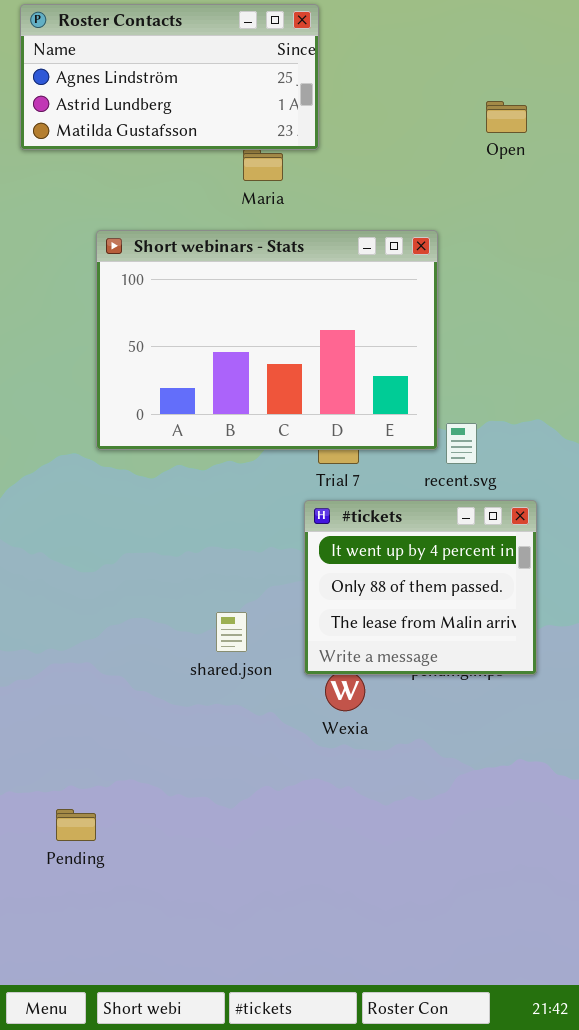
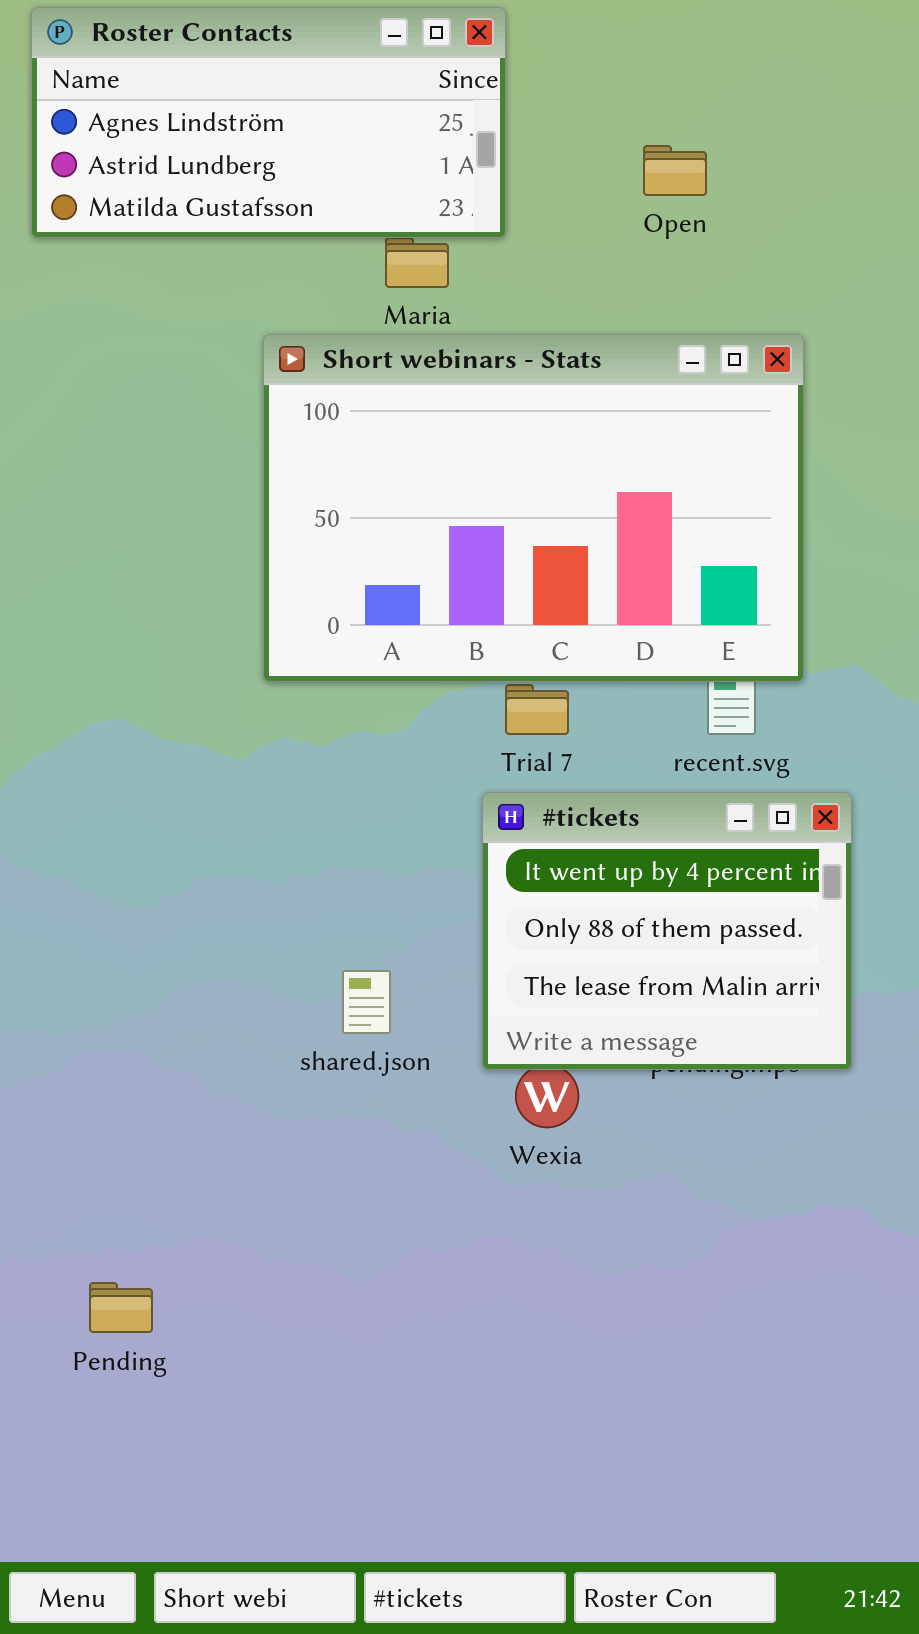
Open: [486,101,527,133] -> [643,145,707,196], moved
Short webinars - Stats: [96,230,438,450] -> [263,334,804,682], moved

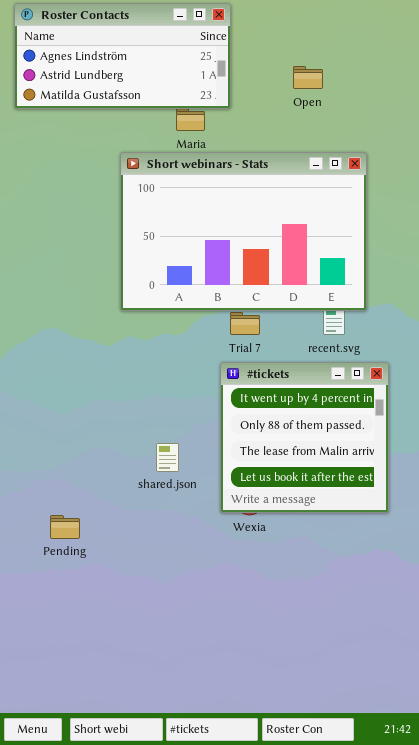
#tickets: [482,792,852,1070] -> [220,362,389,513], resized
Pending: [89,1282,153,1333] -> [50,515,80,539], moved

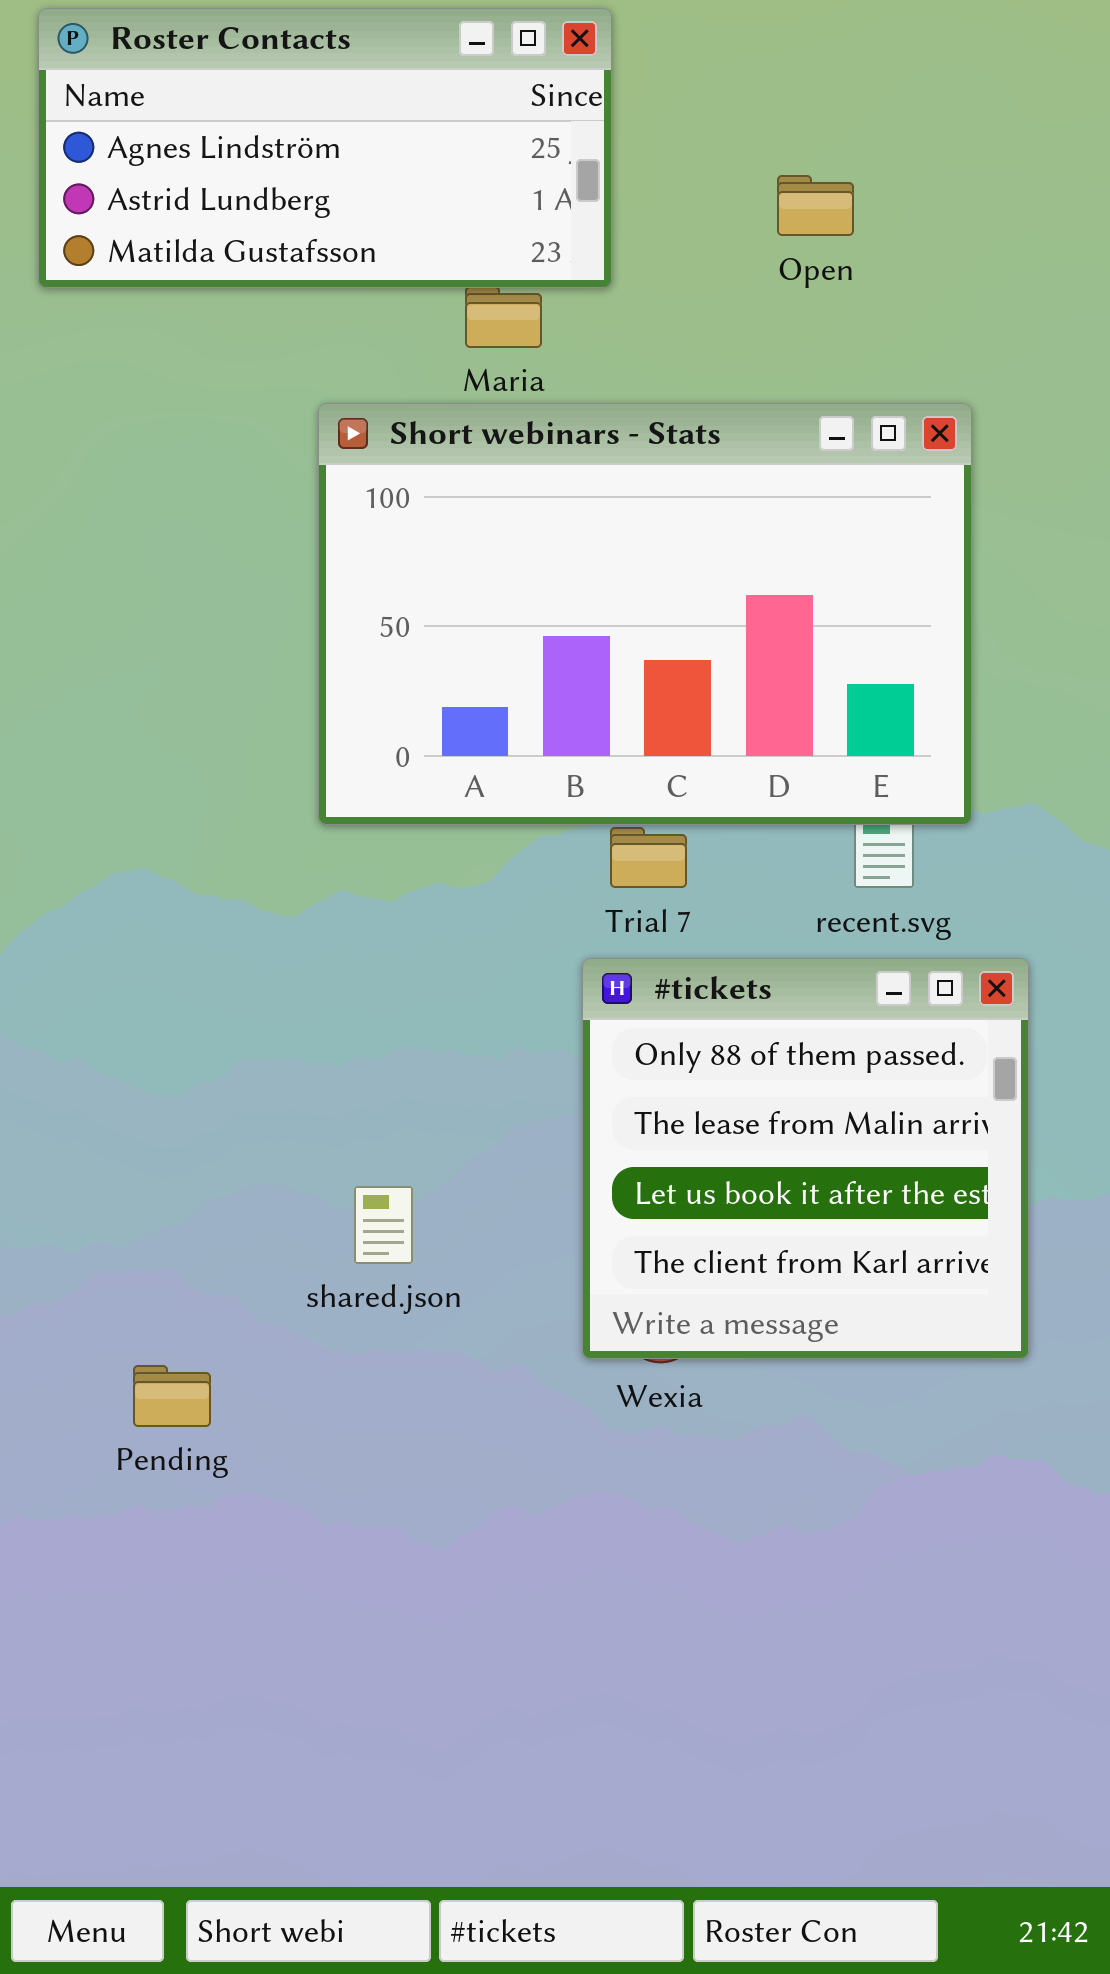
#tickets: [220,362,389,513] -> [582,958,1029,1359], scrolled down 1 row
shared.json: [156,443,179,472] -> [354,1186,413,1264], moved

